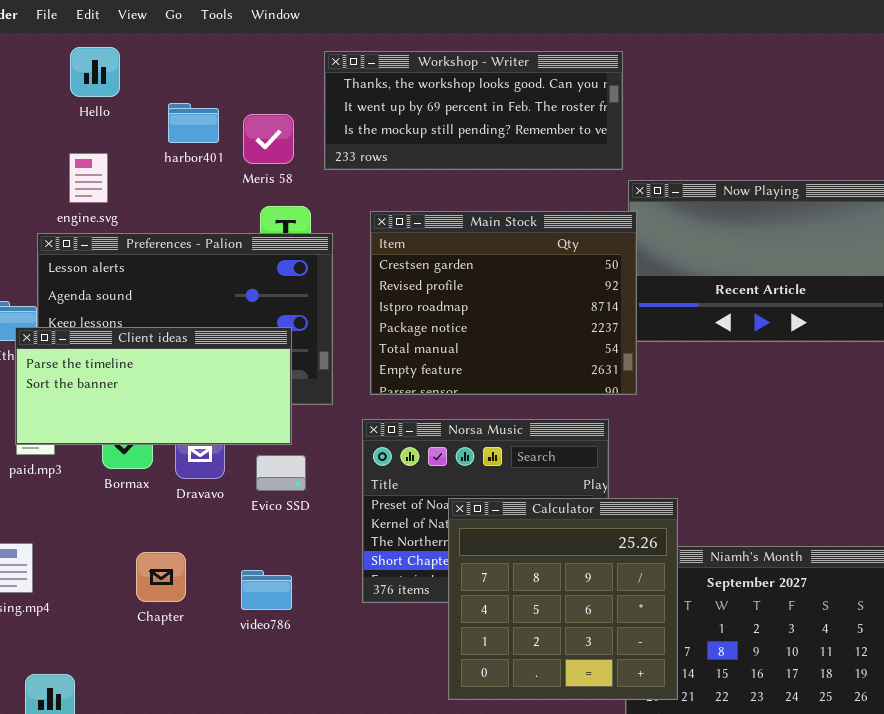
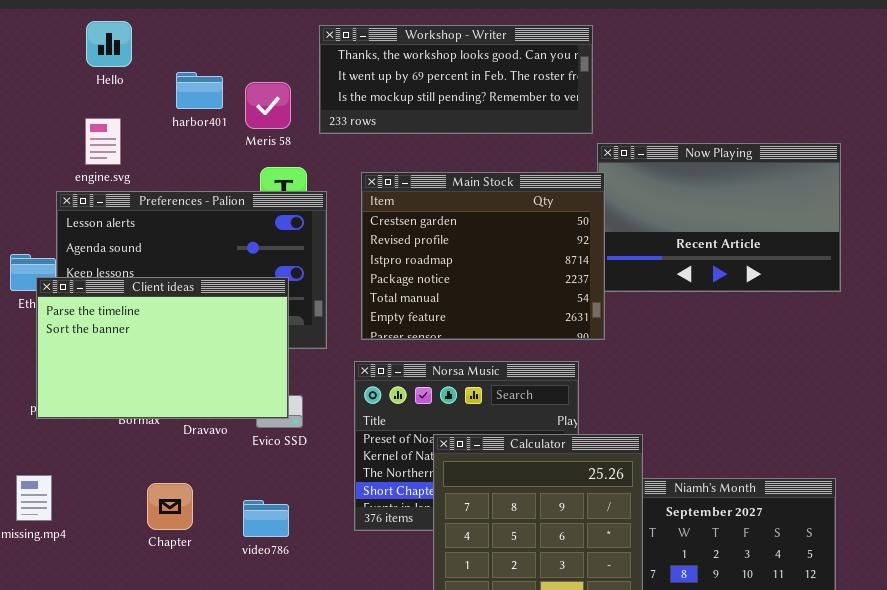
Client ideas: [15,327,292,445] -> [36,277,289,419], resized

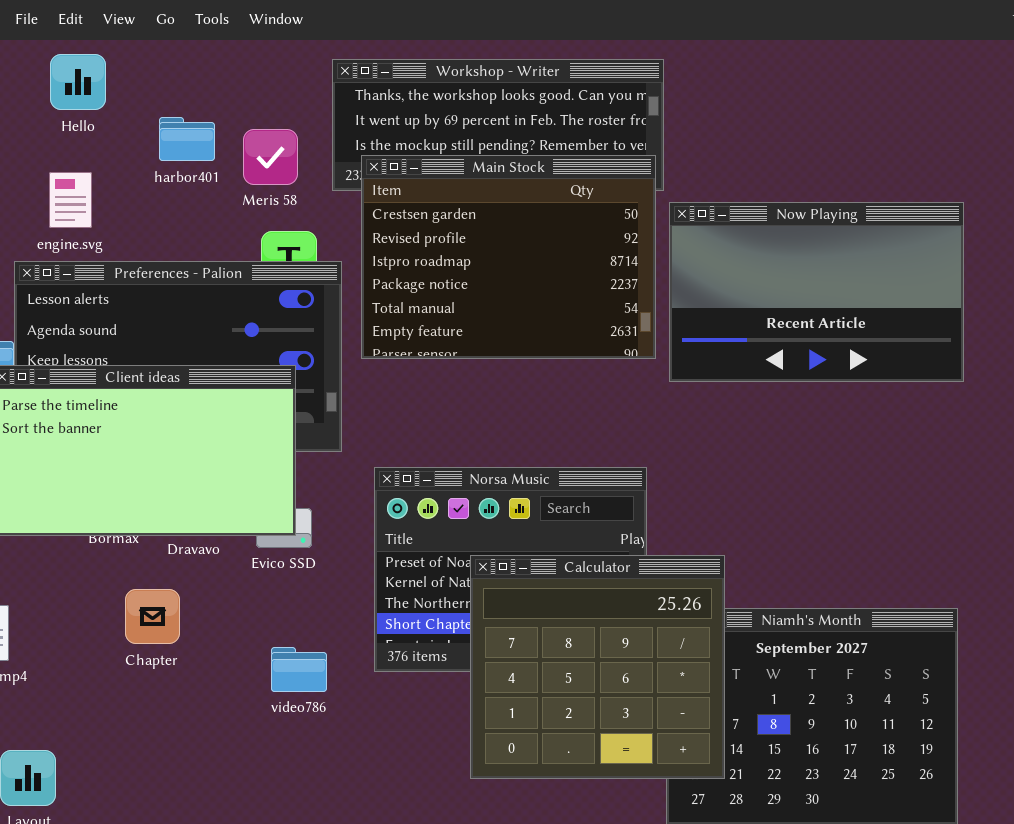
Main Stock: [361,172,605,340] -> [361,155,656,359], moved
Chapter: [147,483,193,530] -> [125,589,180,644], moved
video786: [243,500,289,537] -> [271,647,327,692], moved

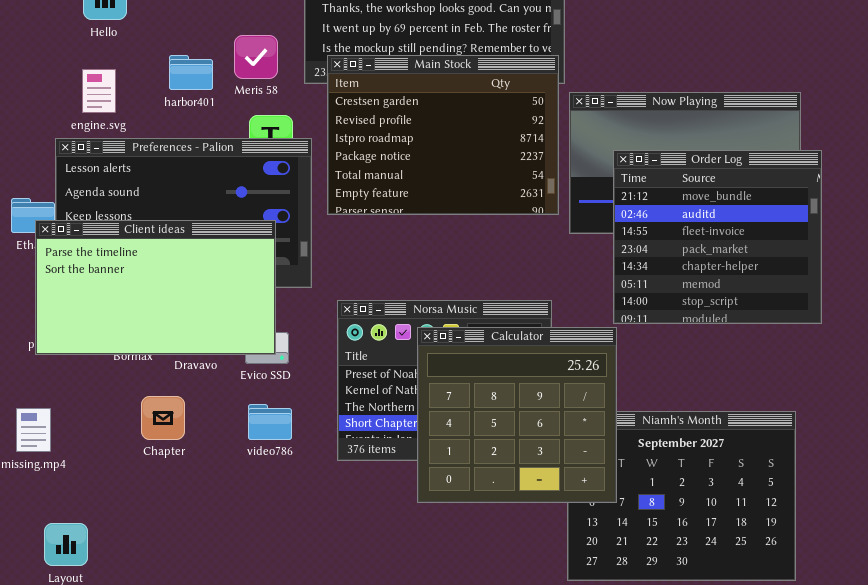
harbor401: [159,117,215,161] -> [169,55,213,90], moved
Order Log: none -> [613,150,822,324], opened
Calculator: [470,555,725,779] -> [417,327,617,503], moved
video786: [271,647,327,692] -> [248,404,292,440], moved

